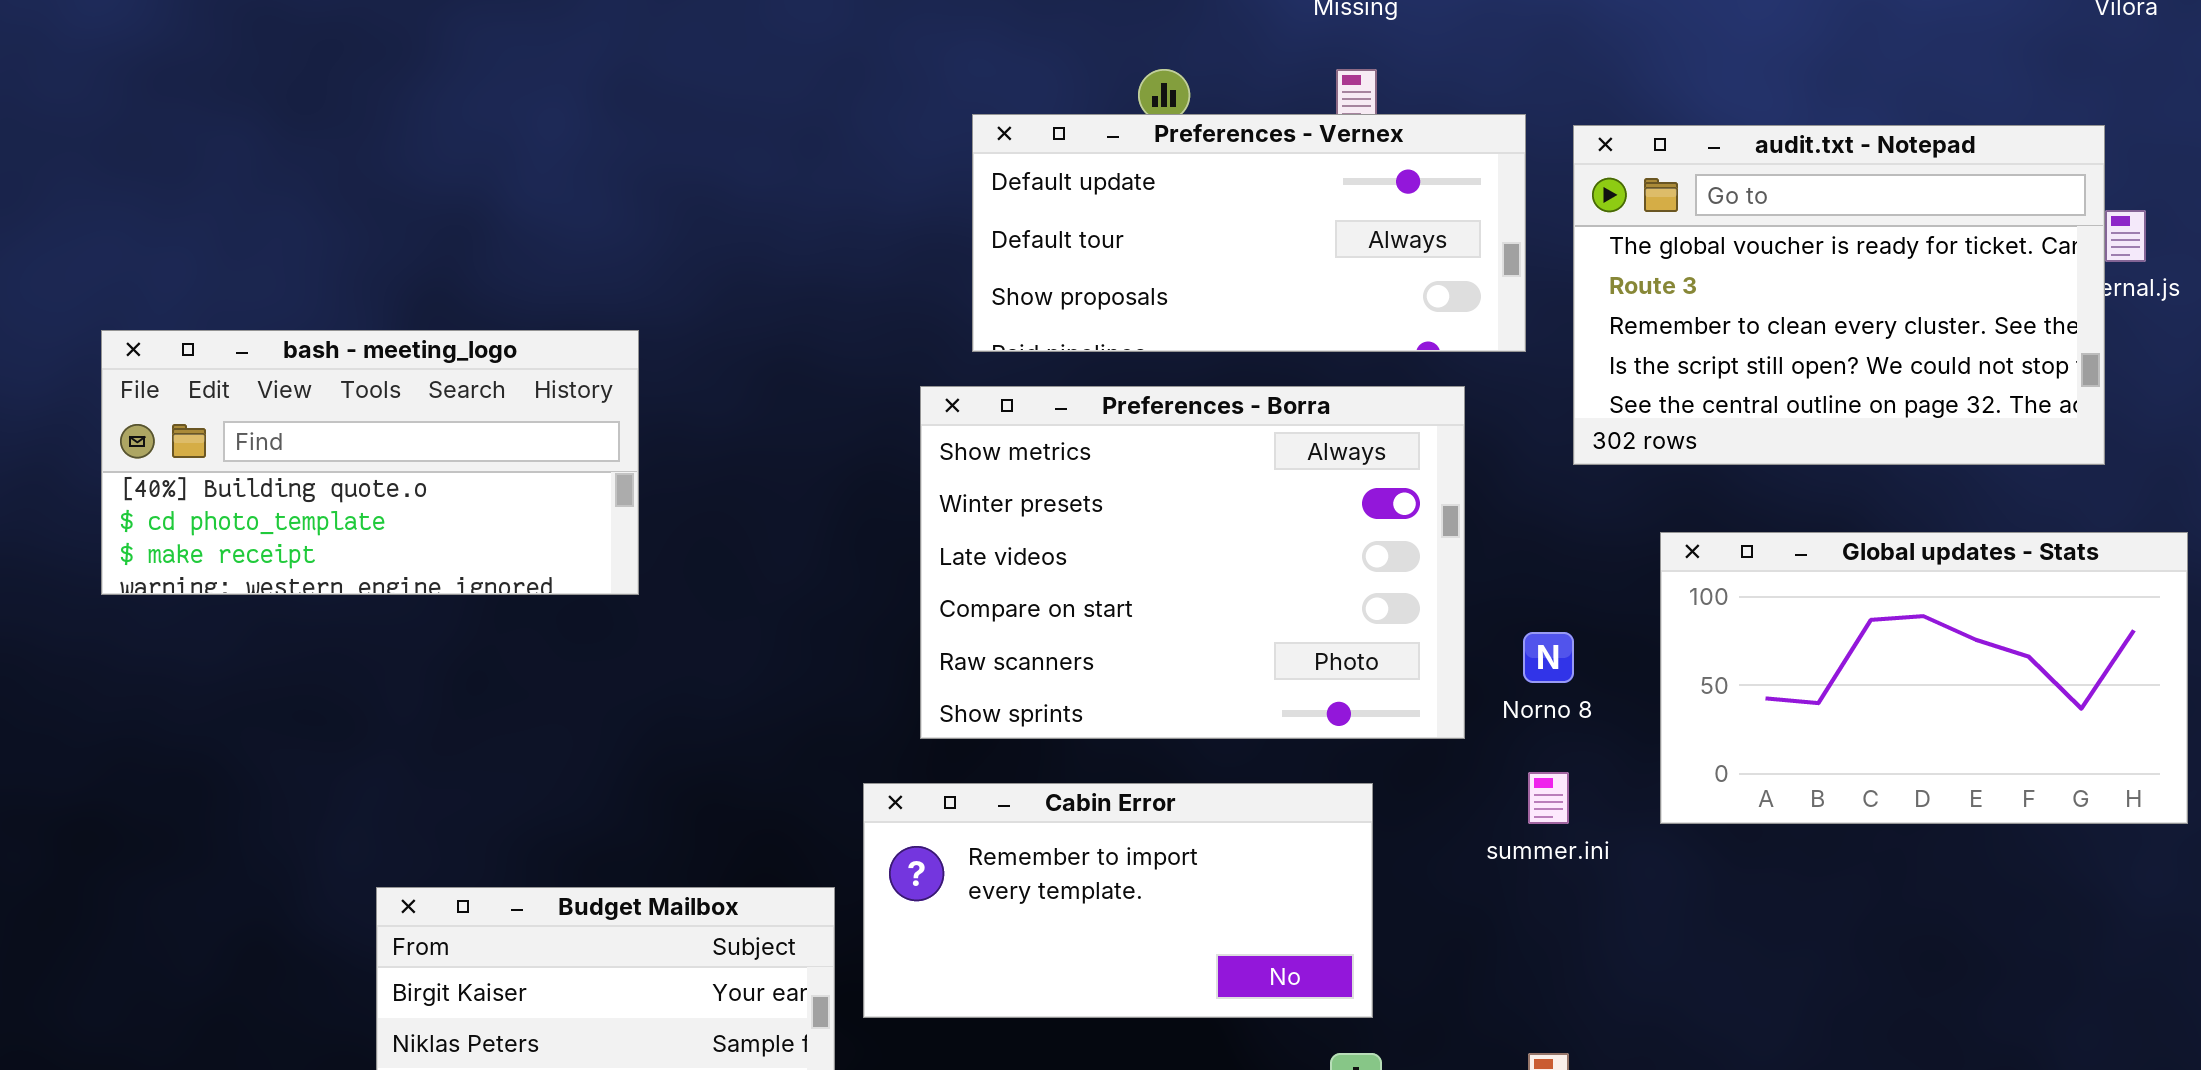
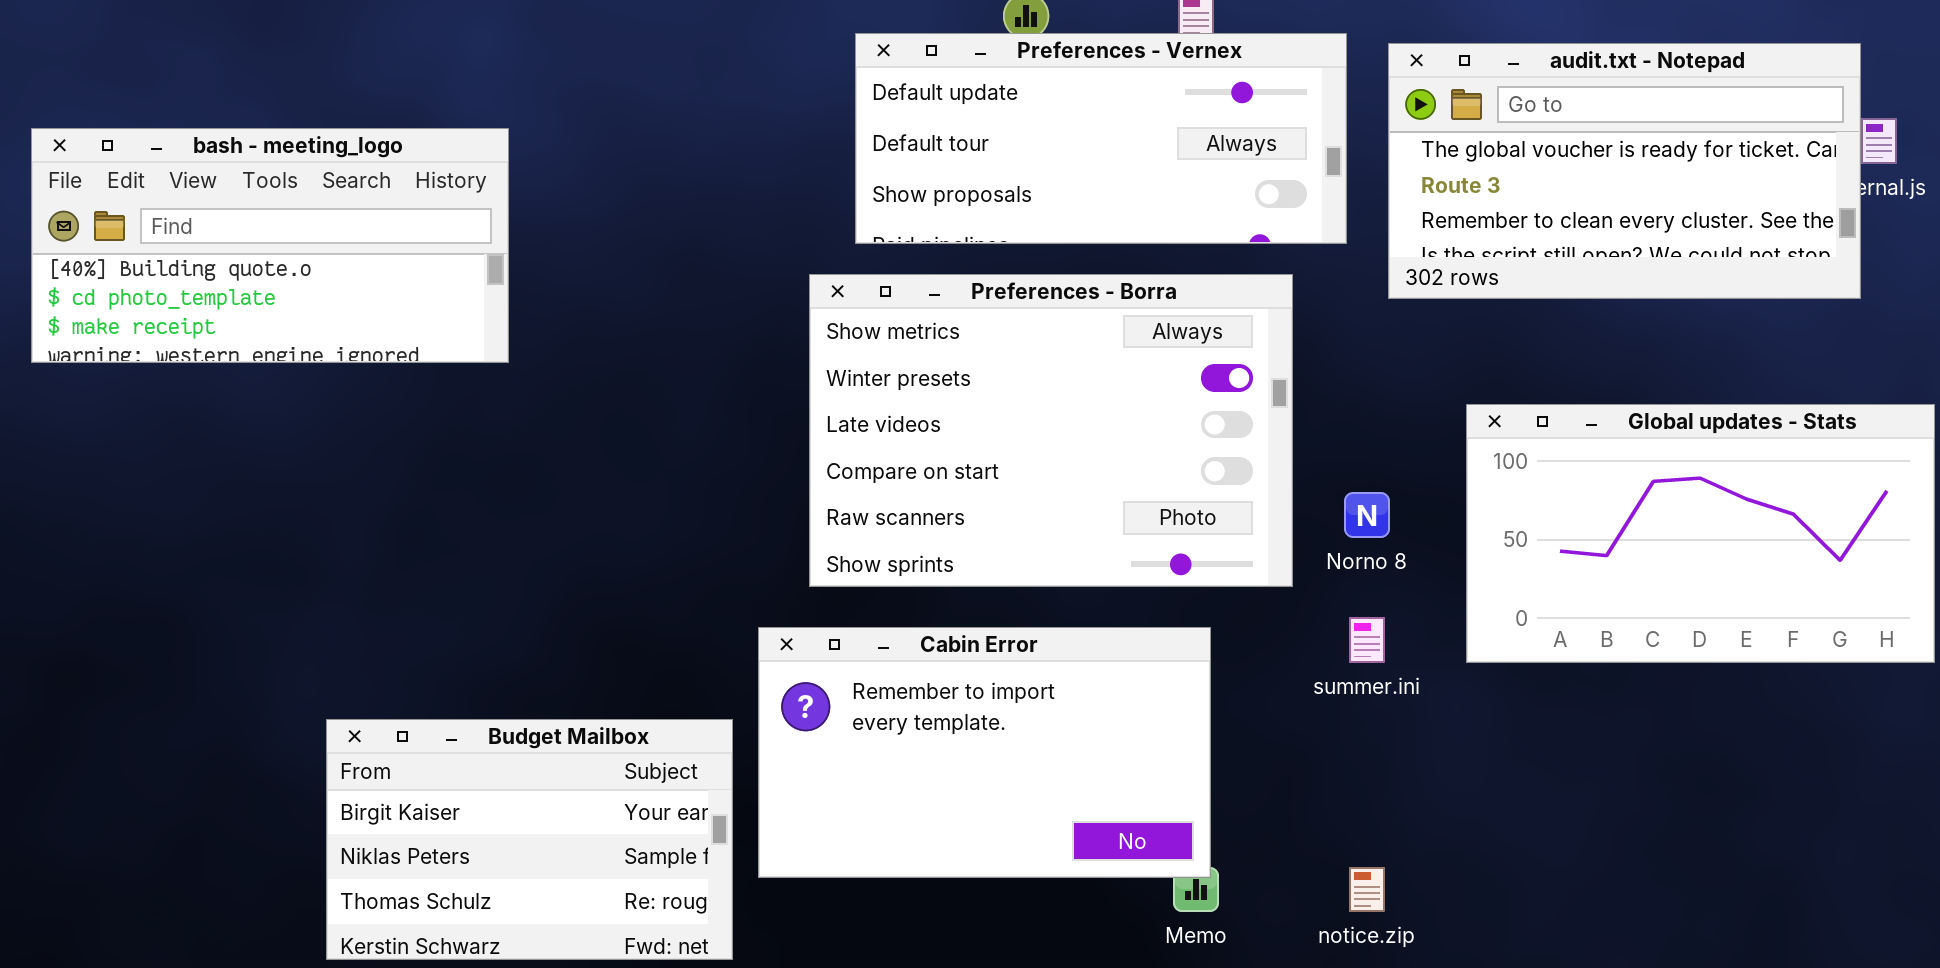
audit.txt - Notepad: [1573,125,2105,465] -> [1388,43,1861,299], resized
bash - meeting_logo: [101,330,639,595] -> [31,128,509,363], moved
Cabin Error: [863,783,1373,1018] -> [758,627,1211,878], resized

